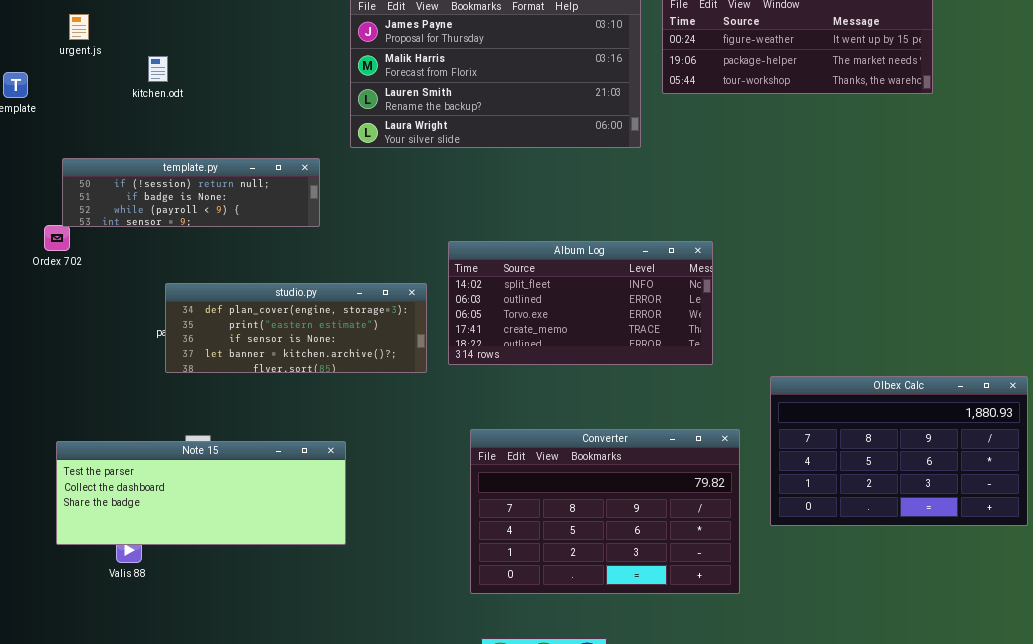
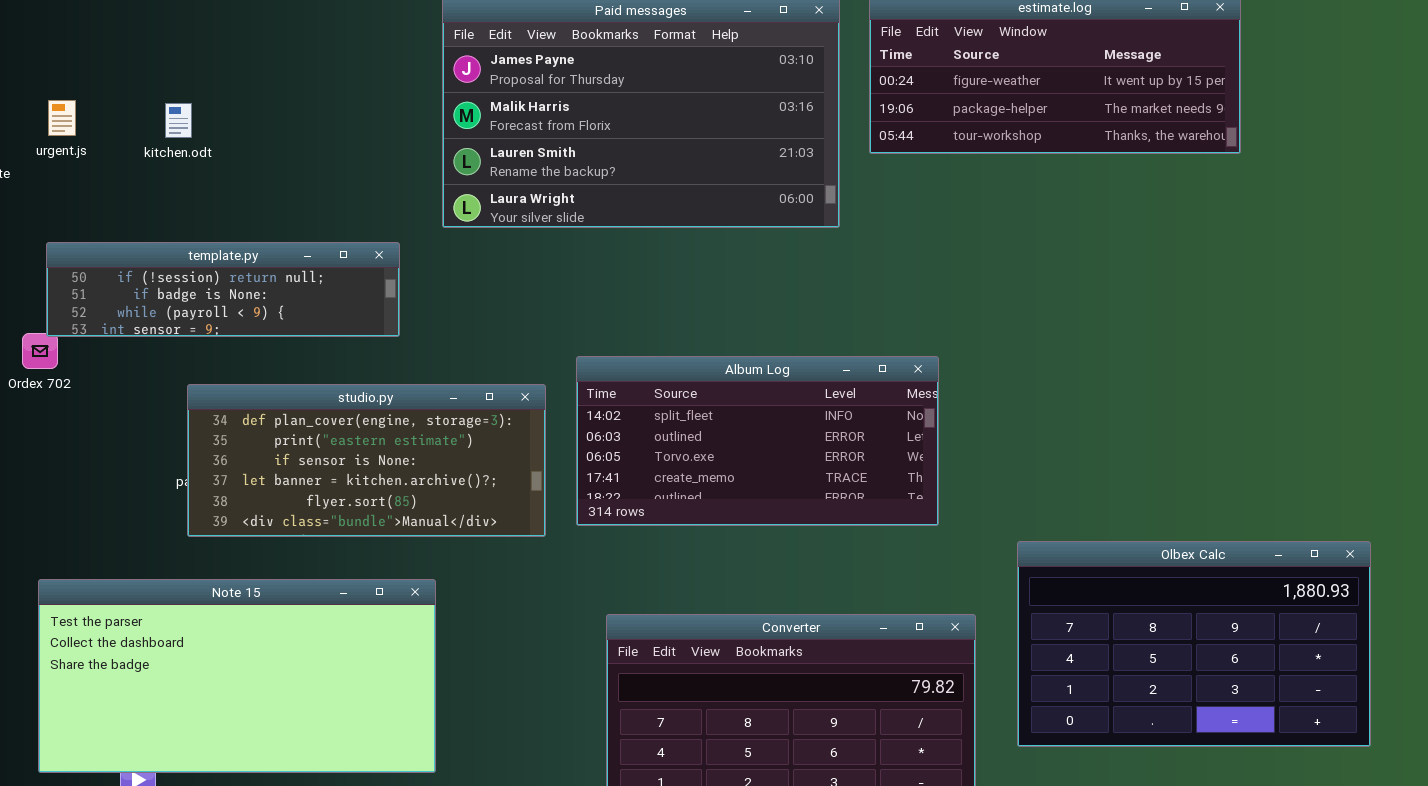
urgent.js: [69,14,89,40] -> [48,100,76,136], moved
studio.py: [165,283,427,373] -> [187,384,546,537], resized
Note 15: [56,441,346,545] -> [38,579,436,773], resized

